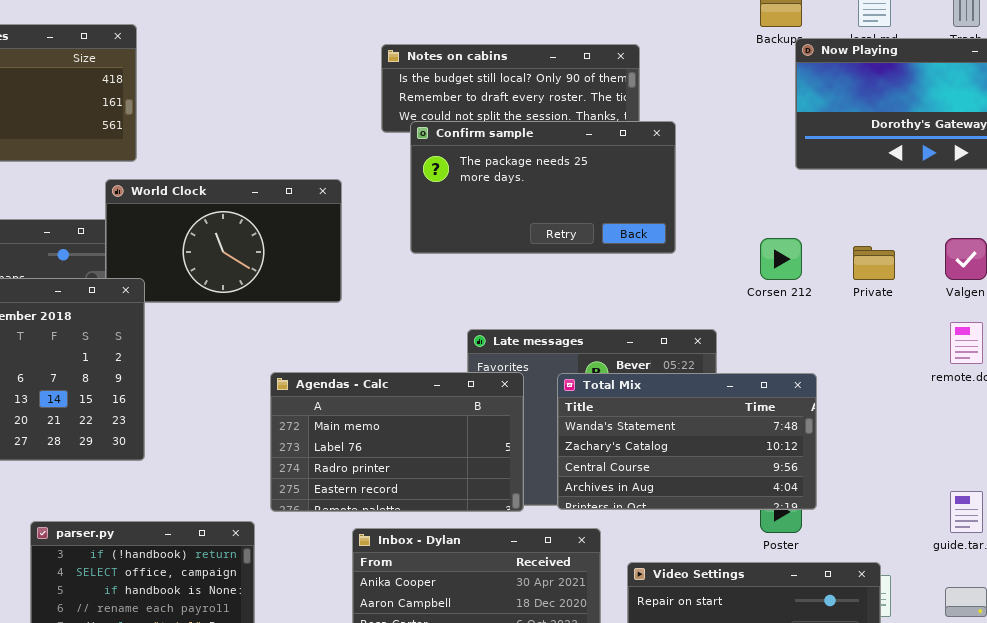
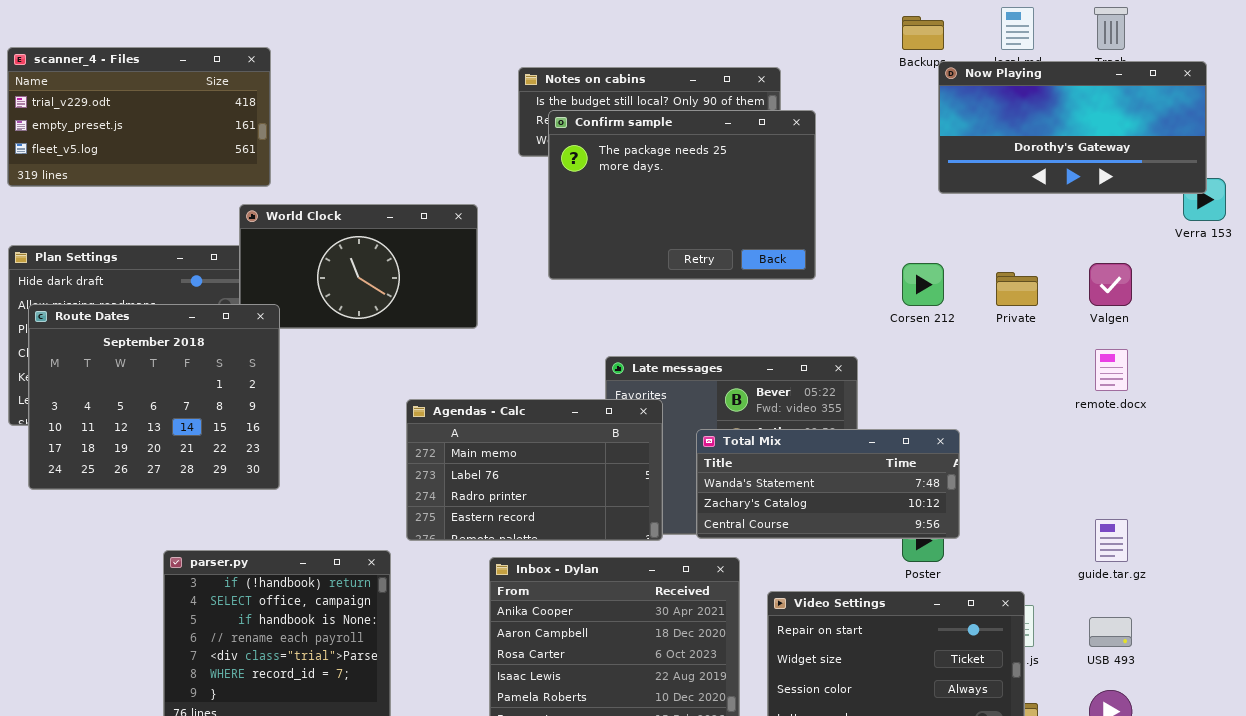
Confirm sample: [410,121,676,254] -> [548,110,816,280], resized
Total Mix: [557,373,817,510] -> [696,429,960,539], resized

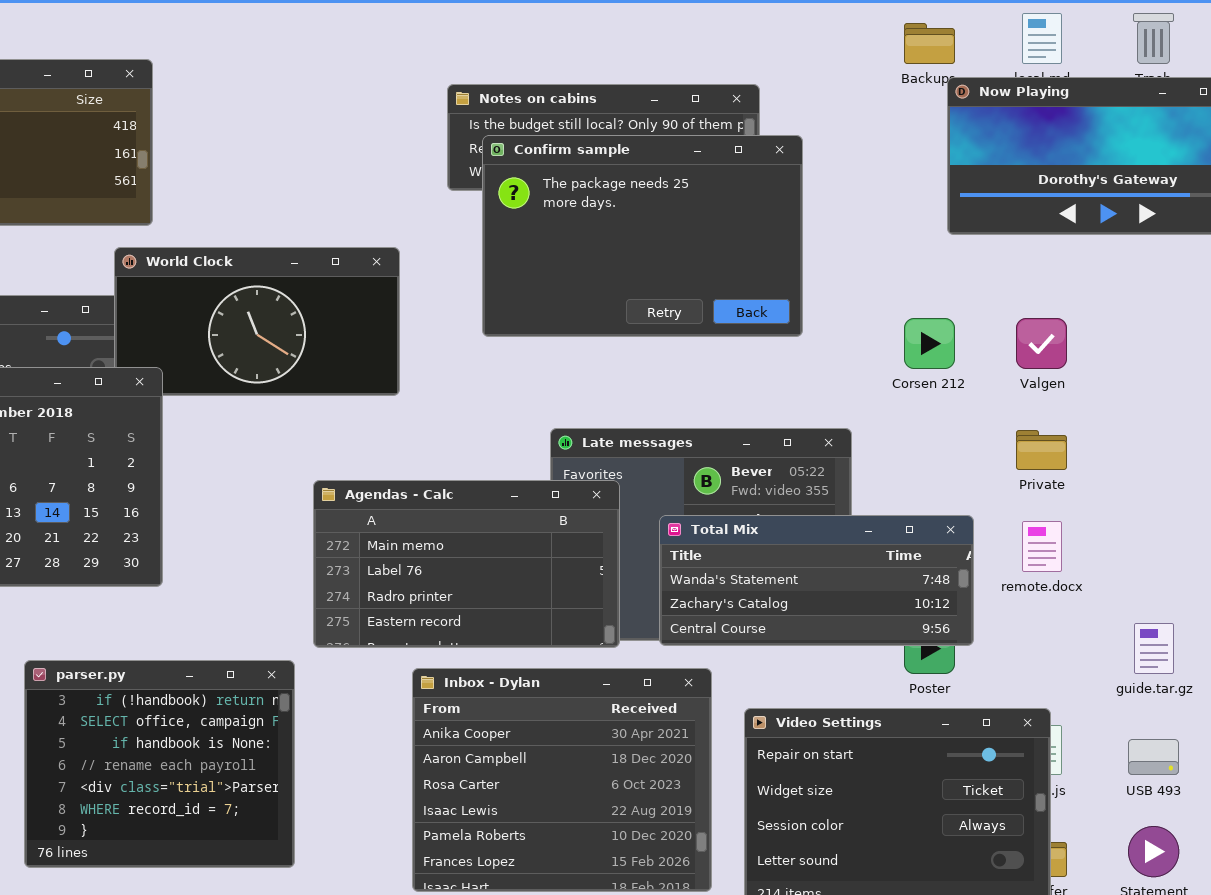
Valgen: [1089,263,1132,306] -> [1016,318,1067,369], moved
Private: [996,272,1038,306] -> [1016,430,1067,470], moved
remote.docx: [1095,349,1128,391] -> [1022,521,1062,572], moved

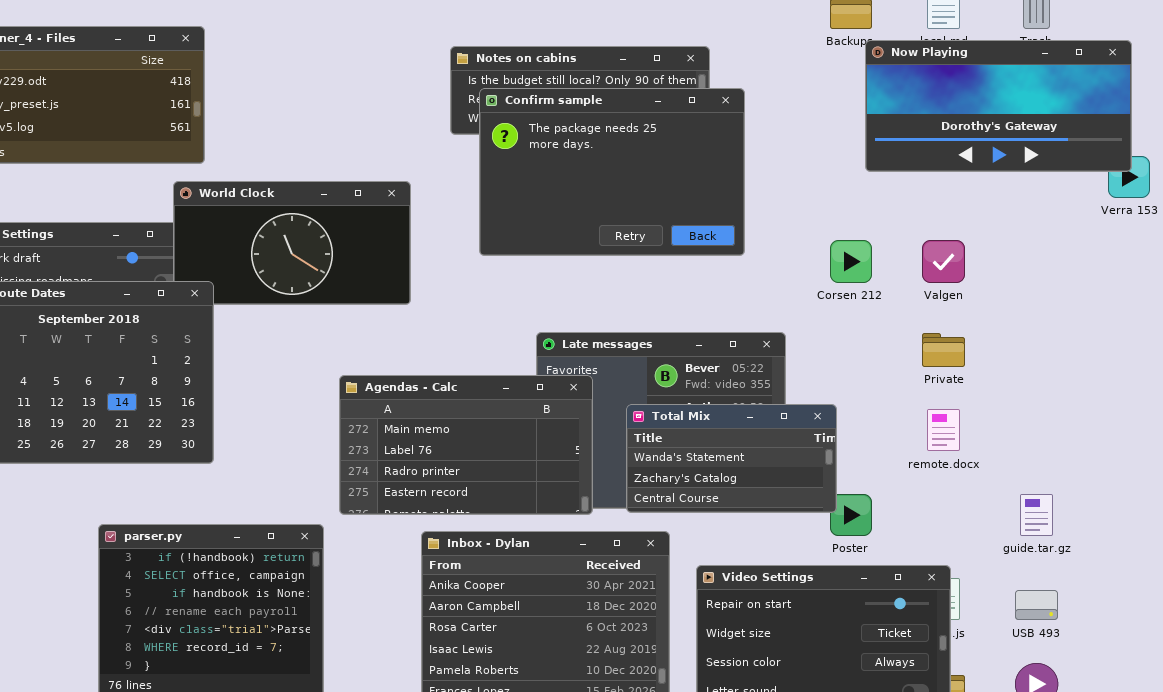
Total Mix: [659,515,974,646] -> [626,404,837,513], resized

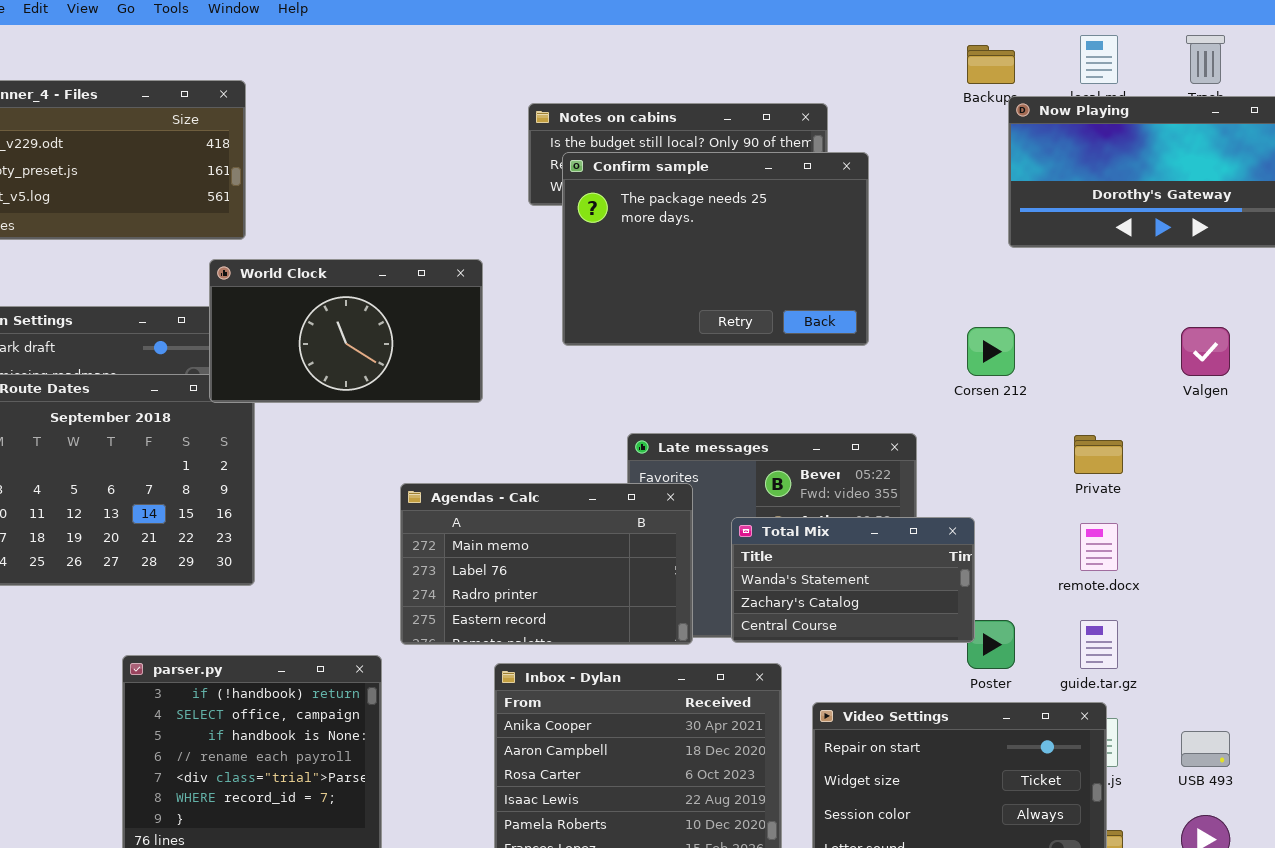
World Clock: [173,181,411,305] -> [209,259,483,403], raised
Valgen: [922,240,965,283] -> [1181,327,1230,376], moved
guide.tar.gz: [1020,494,1053,536] -> [1080,620,1118,669], moved

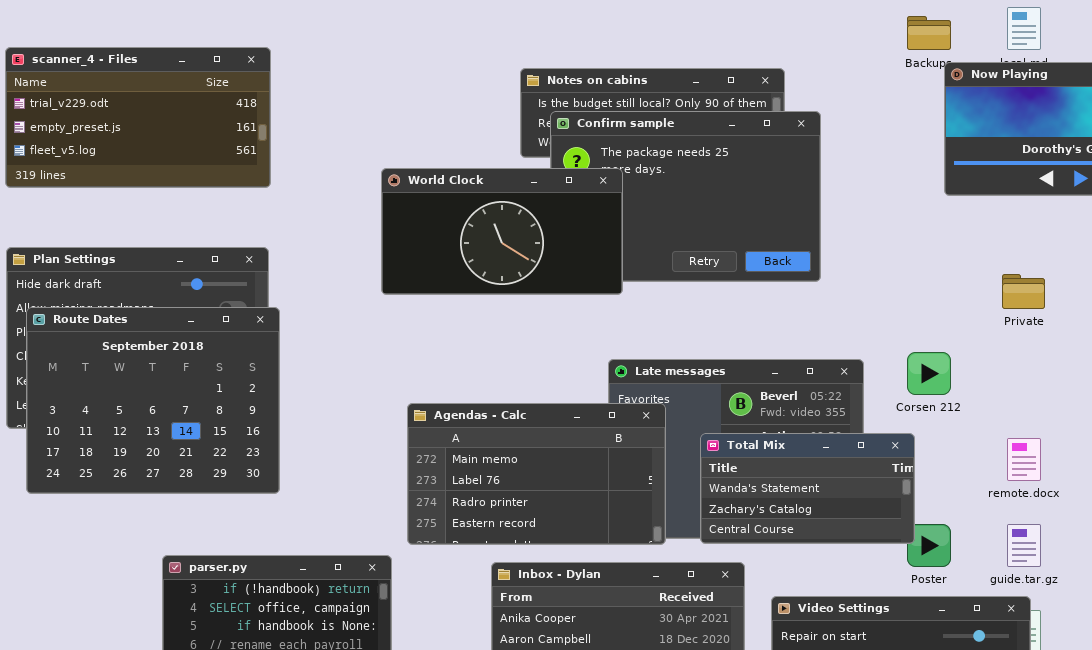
World Clock: [209,259,483,403] -> [381,168,623,295], moved
Corsen 212: [967,327,1015,376] -> [907,352,951,395], moved
Private: [1074,435,1123,474] -> [1002,274,1045,309], moved

